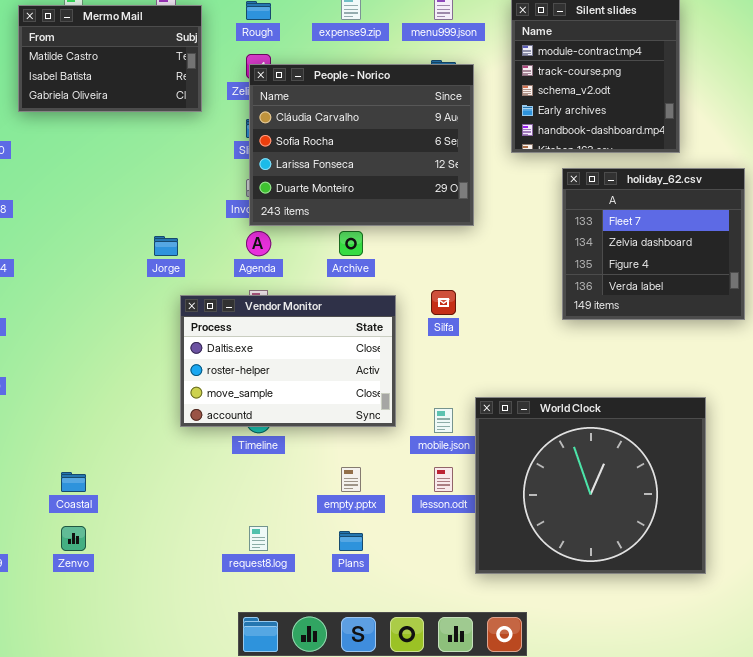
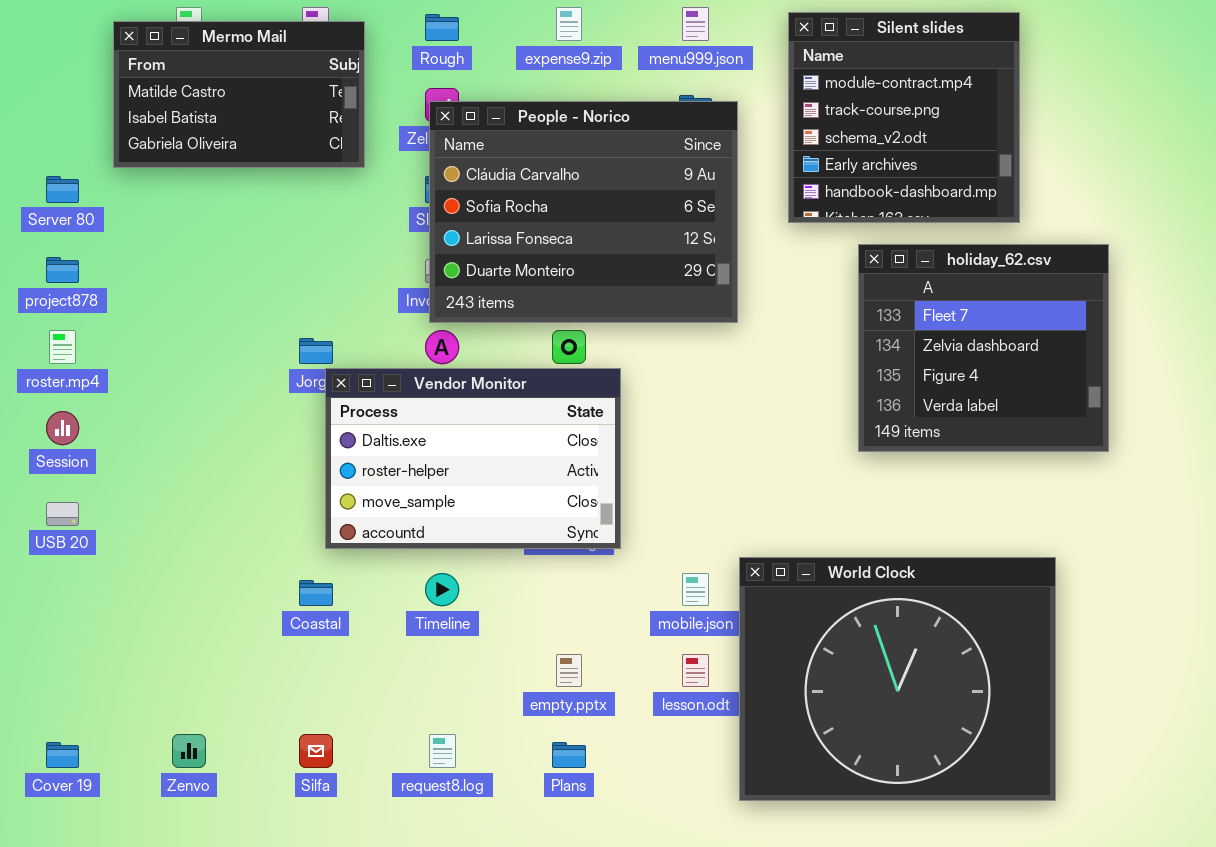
Silfa: [431,290,456,315] -> [299,734,333,768], moved
Vendor Monitor: [180,295,396,427] -> [325,368,621,549], moved
Coastal: [61,472,86,492] -> [299,580,333,606], moved

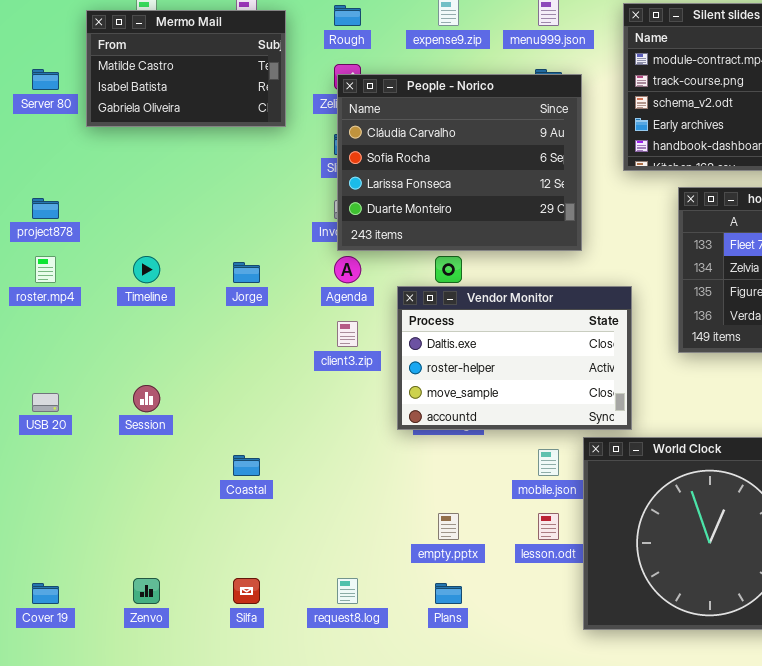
Server 80: [46,176,79,203] -> [32,69,59,90], moved
Vendor Monitor: [325,368,621,549] -> [397,286,632,430], moved
Session: [46,411,79,445] -> [133,385,160,412], moved
Timeline: [425,573,459,606] -> [133,256,160,283], moved

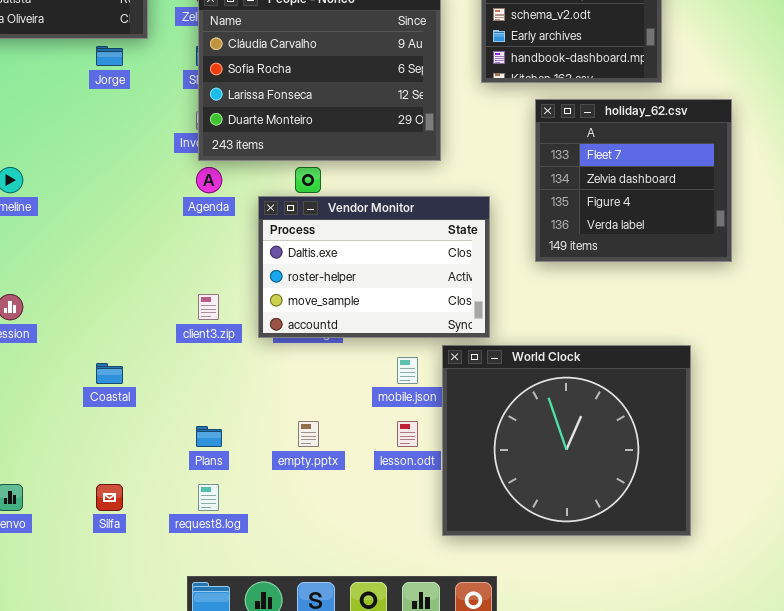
Jorge: [233,262,260,283] -> [96,46,123,66], moved
client3.zip: [337,321,358,347] -> [198,294,219,320], moved
Plans: [435,583,462,604] -> [196,426,222,447], moved

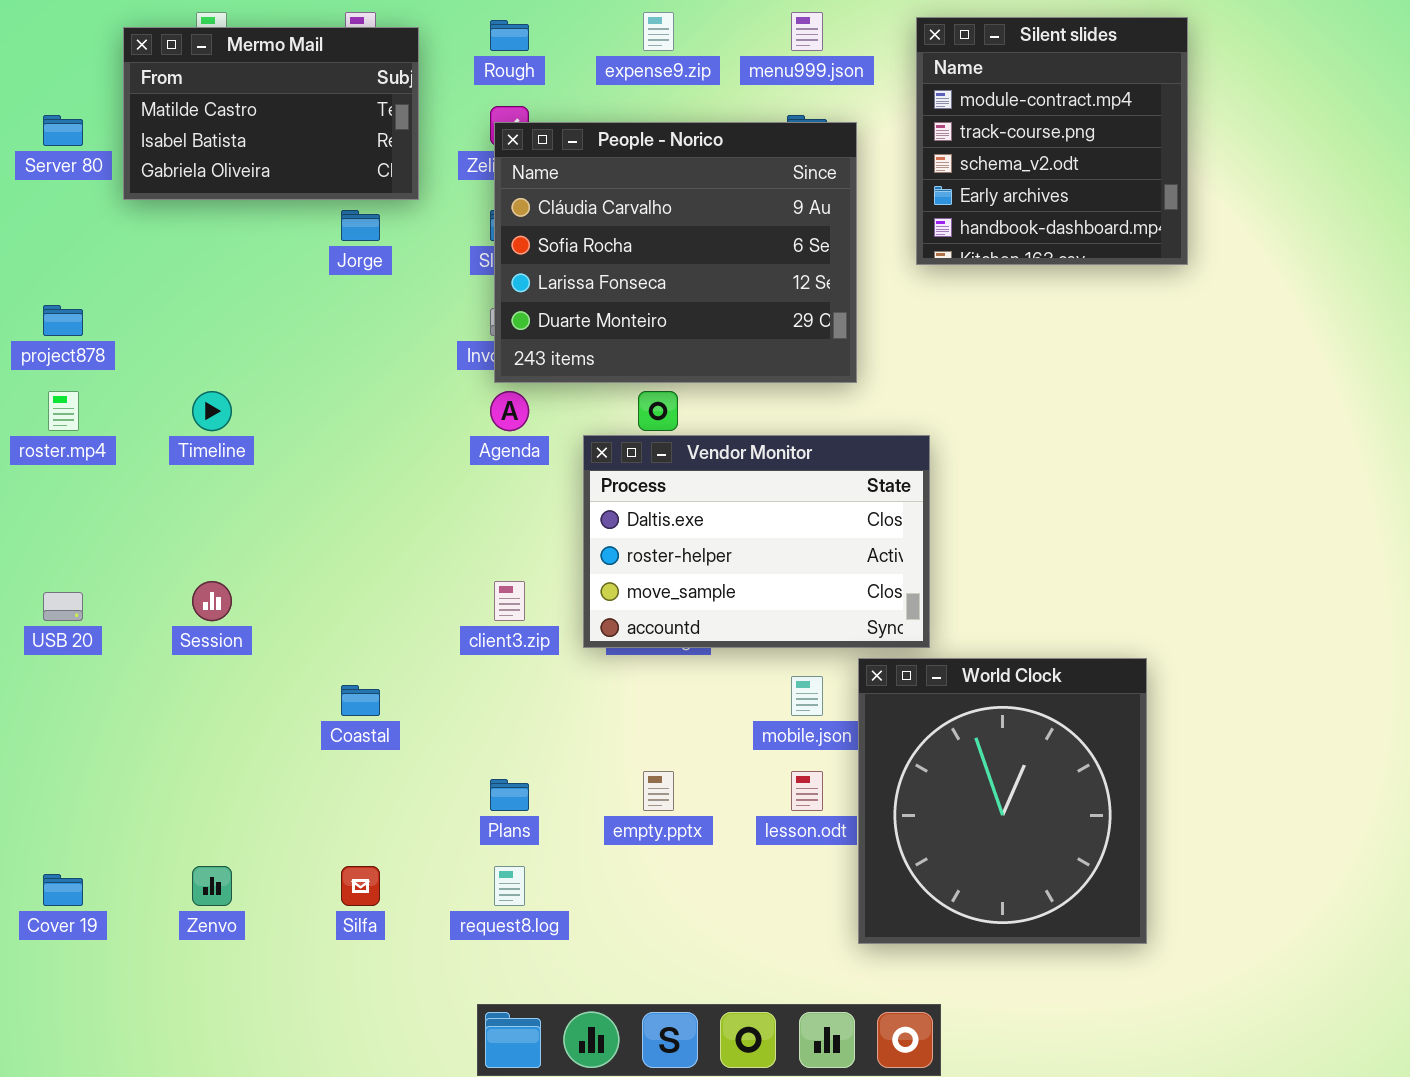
holiday_62.csv: [535,99,732,262] -> none, closed
World Clock: [442,345,691,536] -> [858,658,1147,944], resized

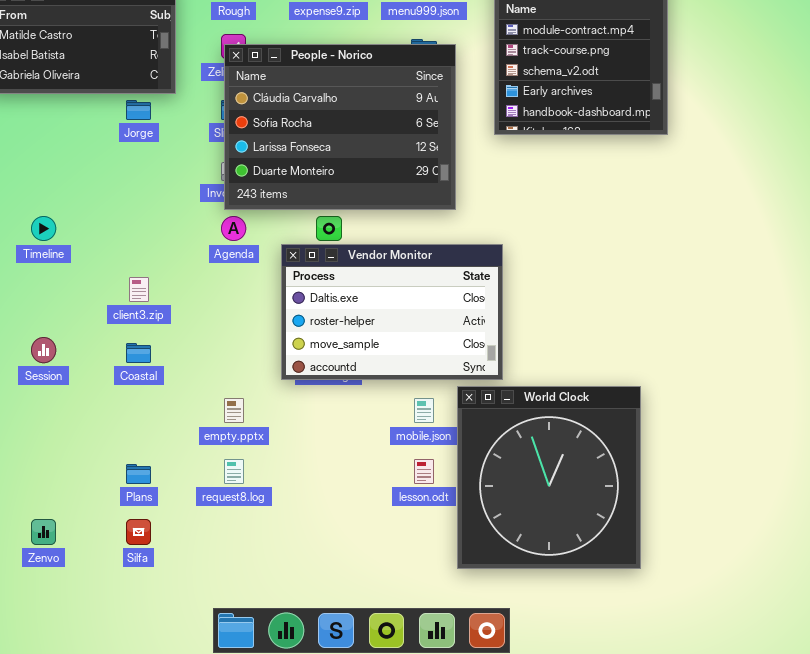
client3.zip: [494,581,525,621] -> [129,277,149,302], moved
Coastal: [341,685,380,716] -> [126,343,151,363], moved
empty.pptx: [643,771,674,811] -> [224,398,244,423], moved
Plans: [490,779,529,811] -> [126,464,151,484], moved
request8.log: [494,866,525,906] -> [224,459,244,484], moved

